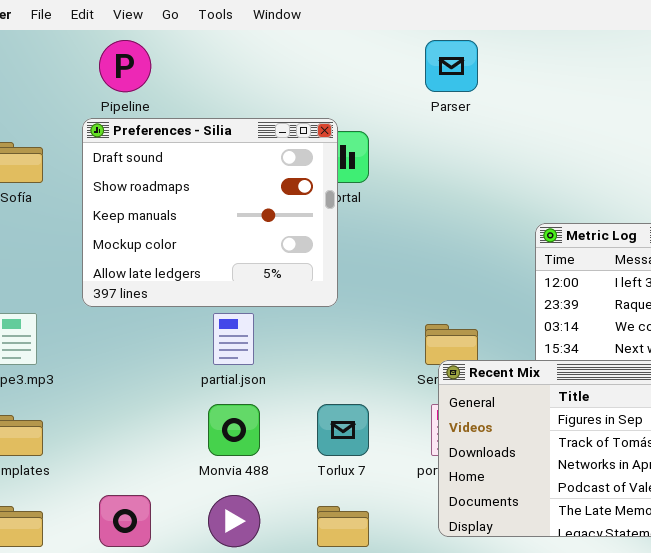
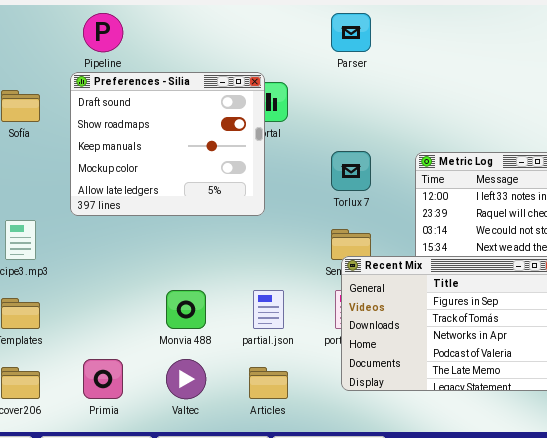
partial.json: [213,313,254,365] -> [253,290,284,329], moved
Torlux 7: [317,404,369,456] -> [331,151,371,191], moved

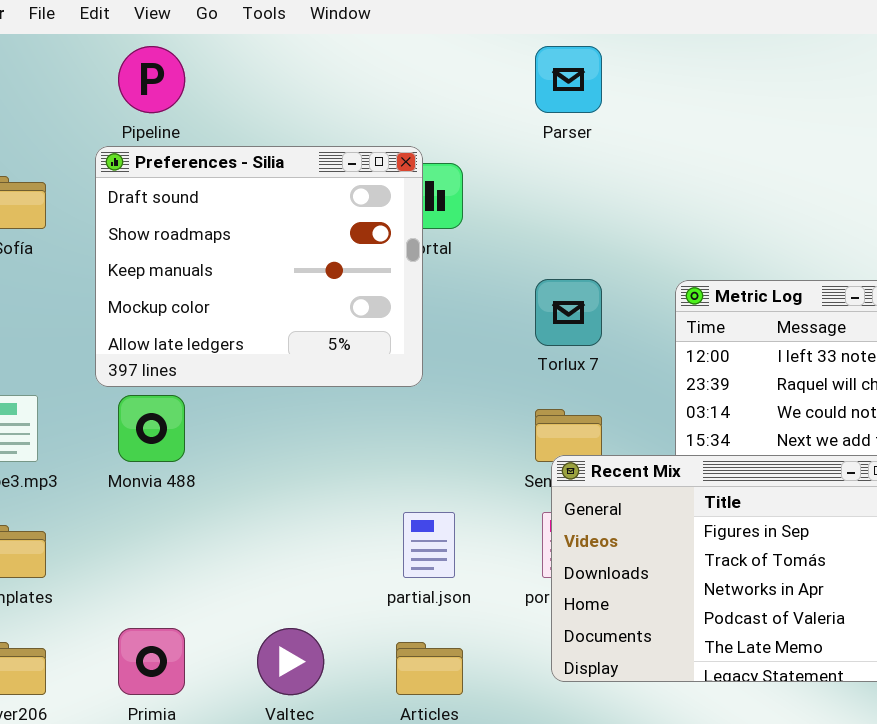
Monvia 488: [166,290,206,329] -> [118,395,185,462], moved

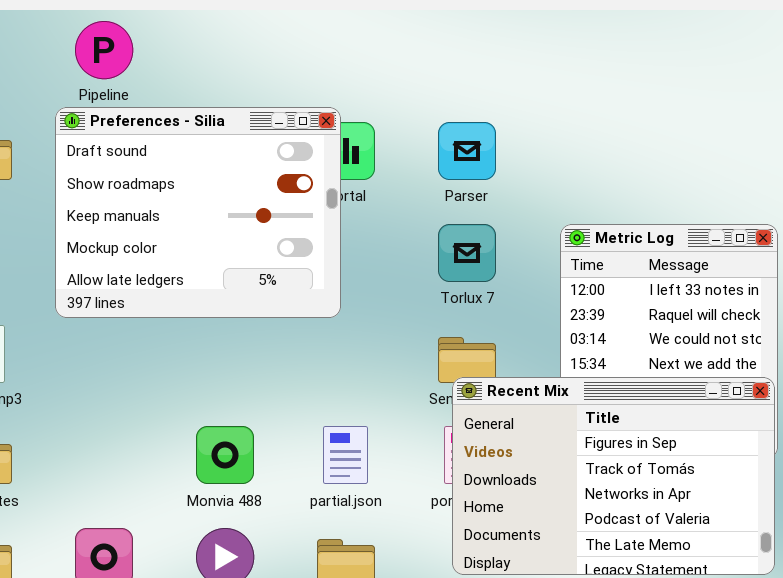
Parser: [535,46,602,113] -> [438,122,496,180], moved
Monvia 488: [118,395,185,462] -> [196,426,254,484], moved

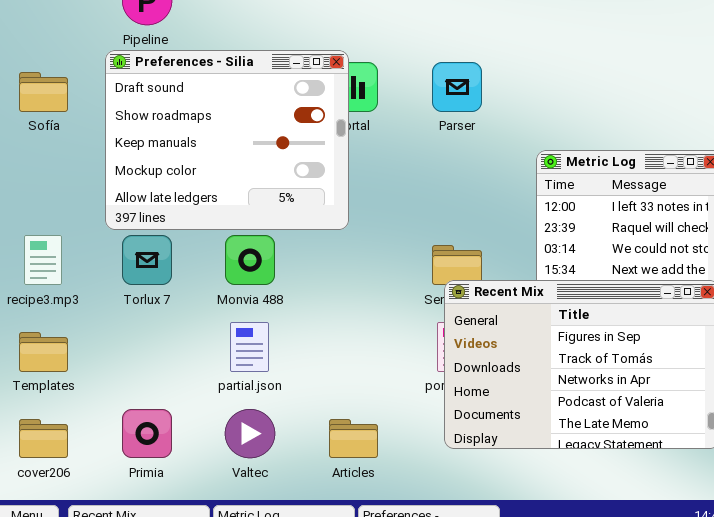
Torlux 7: [438,224,496,282] -> [122,235,172,285], moved
Monvia 488: [196,426,254,484] -> [225,235,275,285], moved
partial.json: [323,426,368,484] -> [230,322,269,372], moved

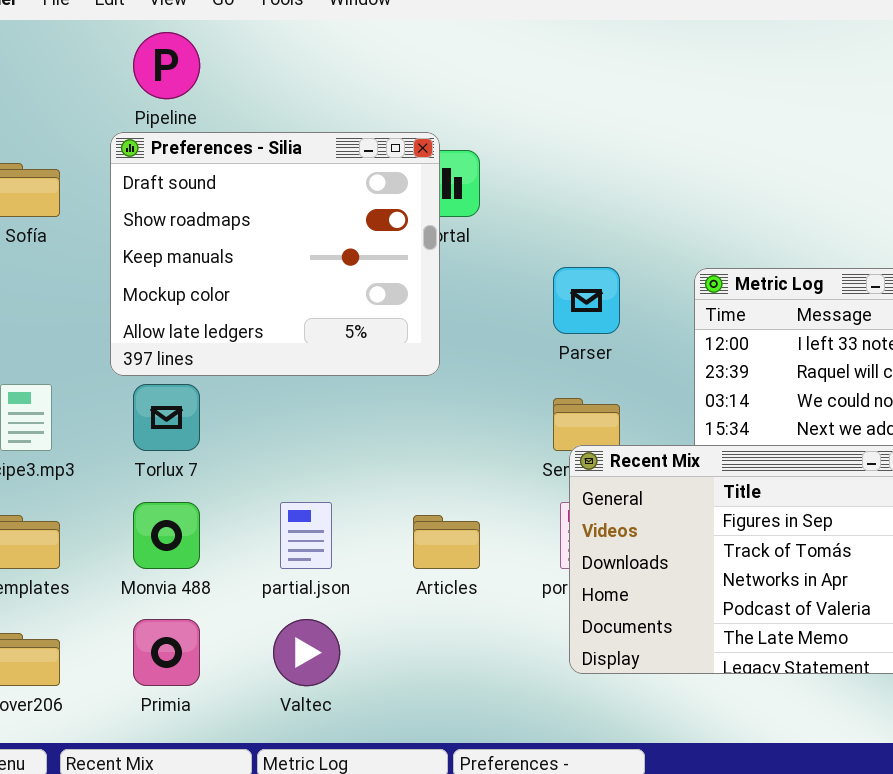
Parser: [432,62,482,112] -> [553,267,620,334], moved
Monvia 488: [225,235,275,285] -> [133,502,200,569], moved
Articles: [329,419,378,458] -> [413,515,480,569], moved

